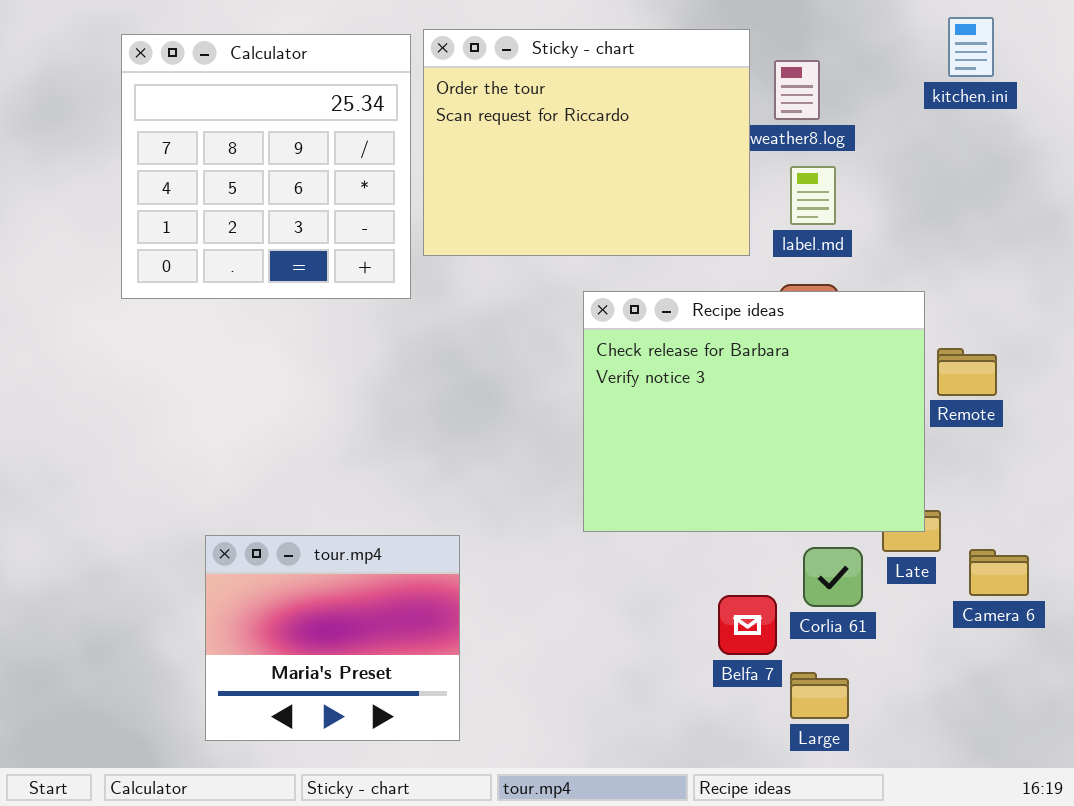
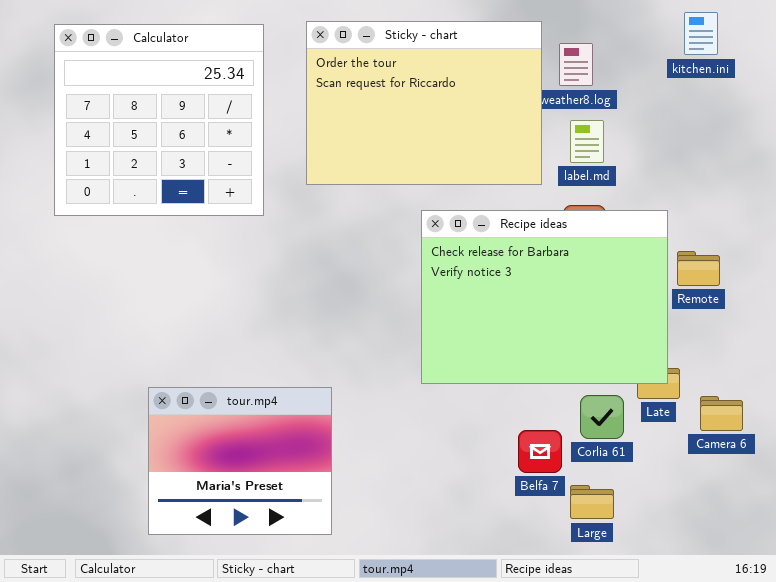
Calculator: [121,34,411,299] -> [54,24,264,216], moved

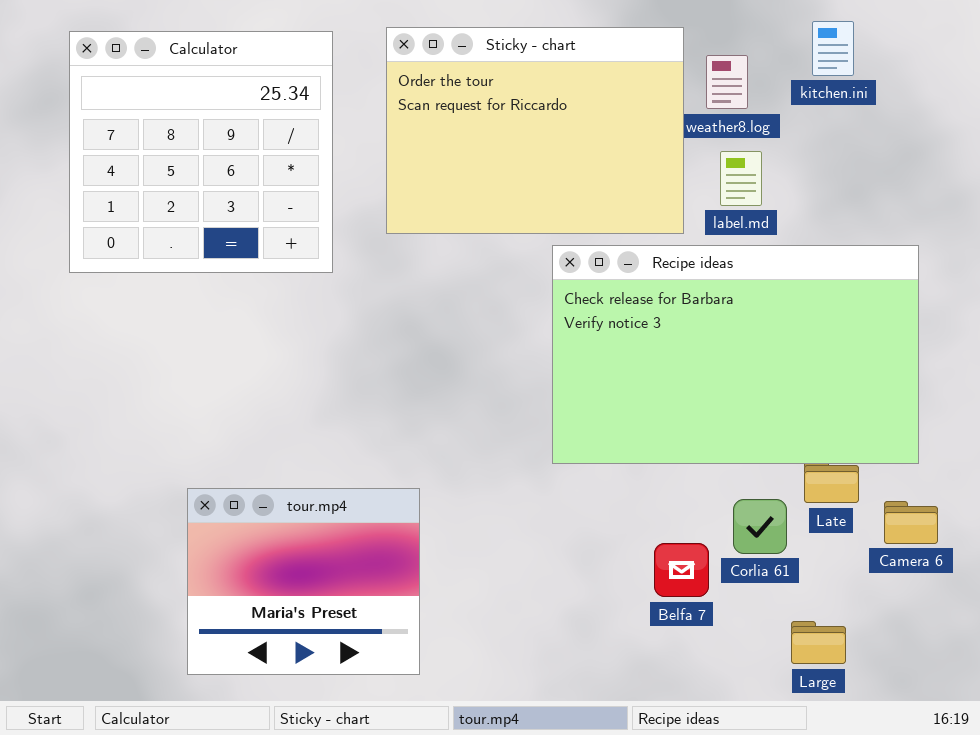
kitchen.ini: [684,12,718,55] -> [812,21,854,76], moved
Recipe ideas: [421,210,668,384] -> [552,245,919,464], moved, resized
Large: [570,485,614,519] -> [791,621,846,664], moved

